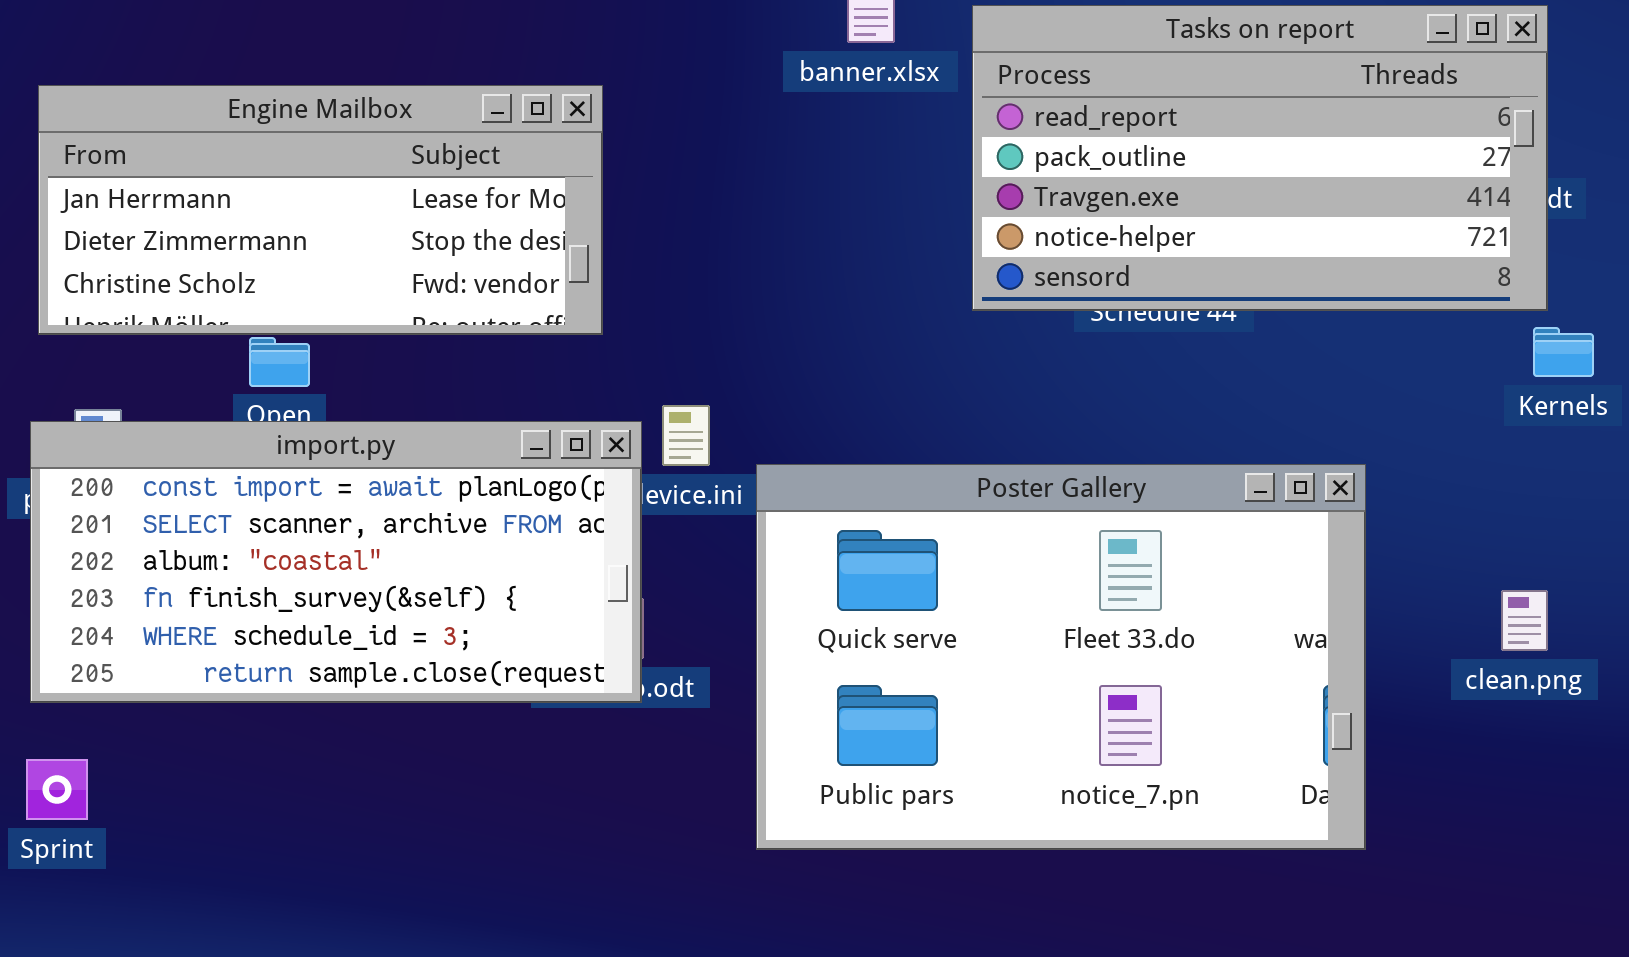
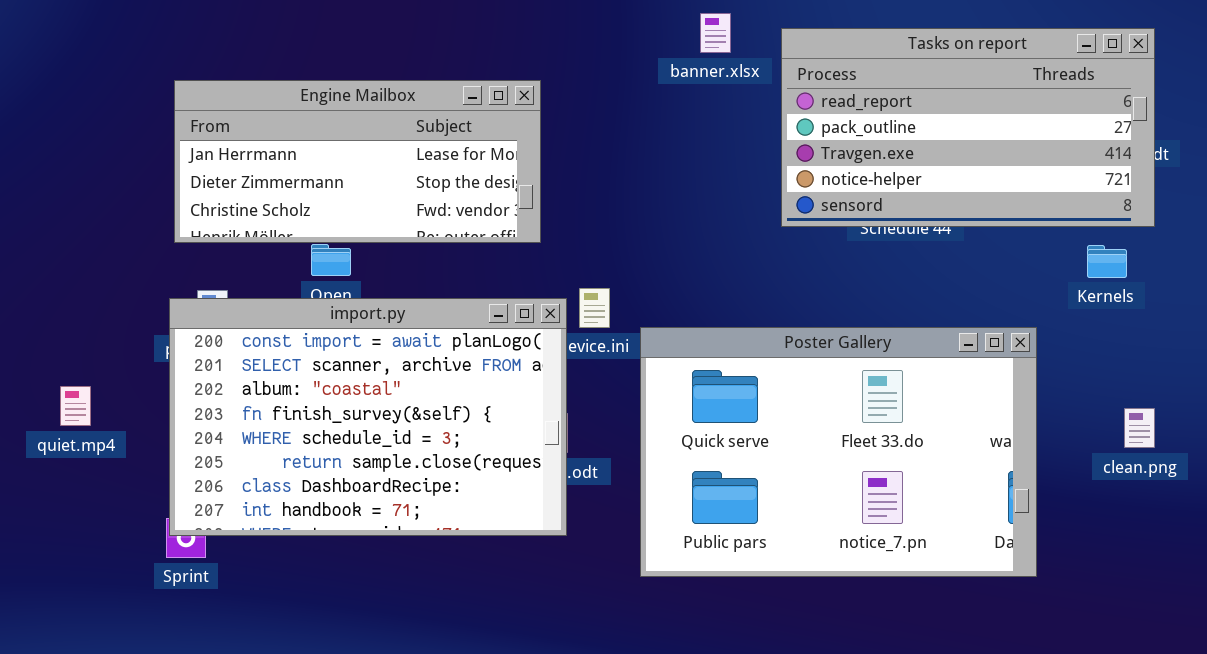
Kernels: [1533,327,1594,377] -> [1087,245,1127,278], moved
import.py: [30,421,642,703] -> [169,298,567,536], resized

